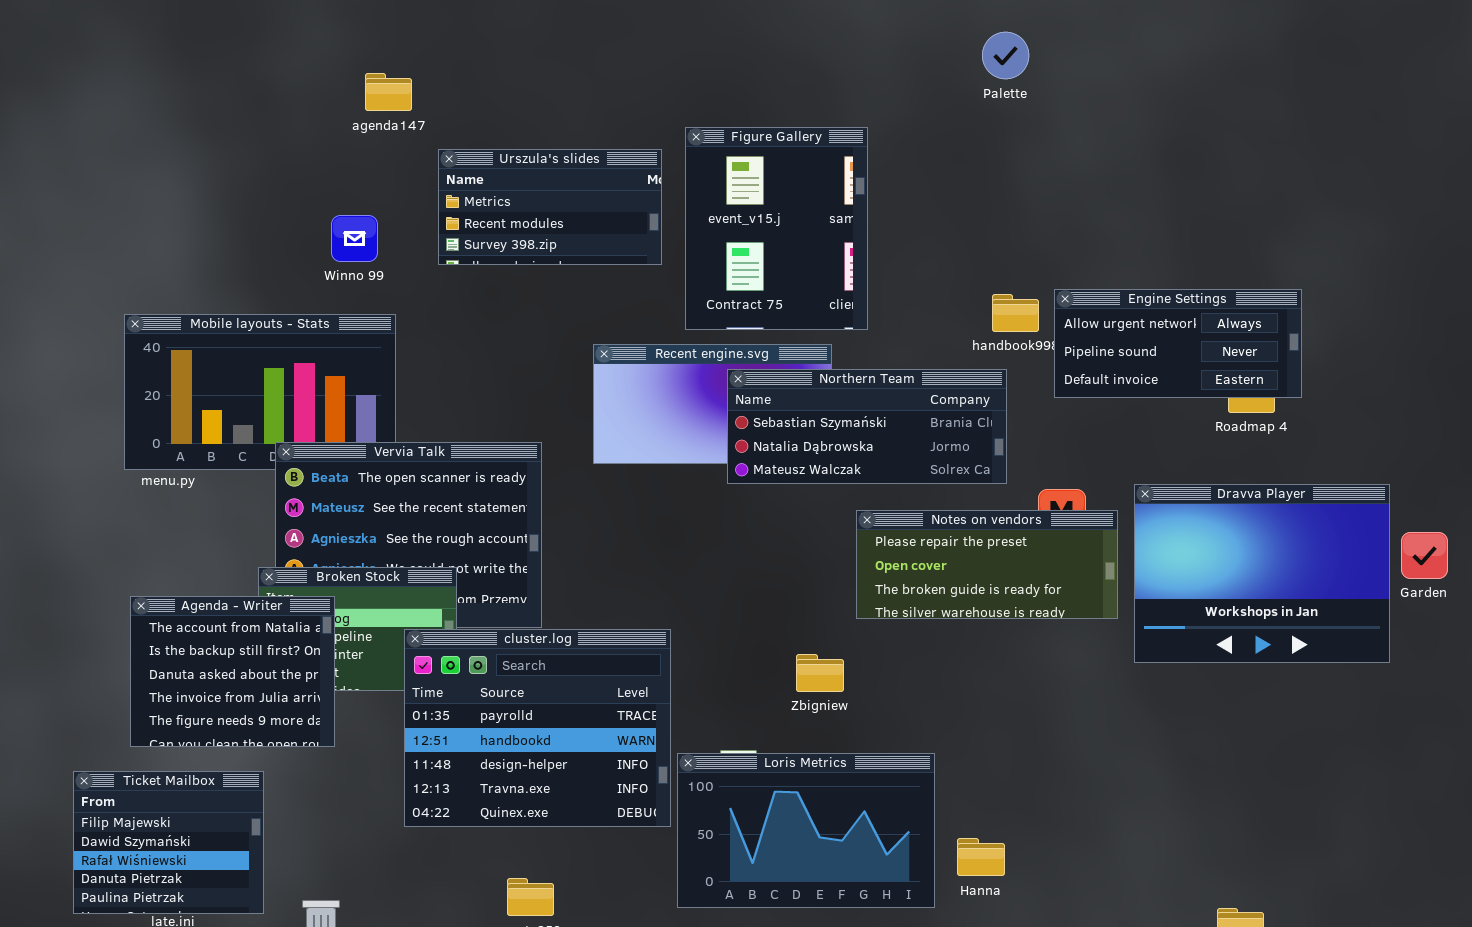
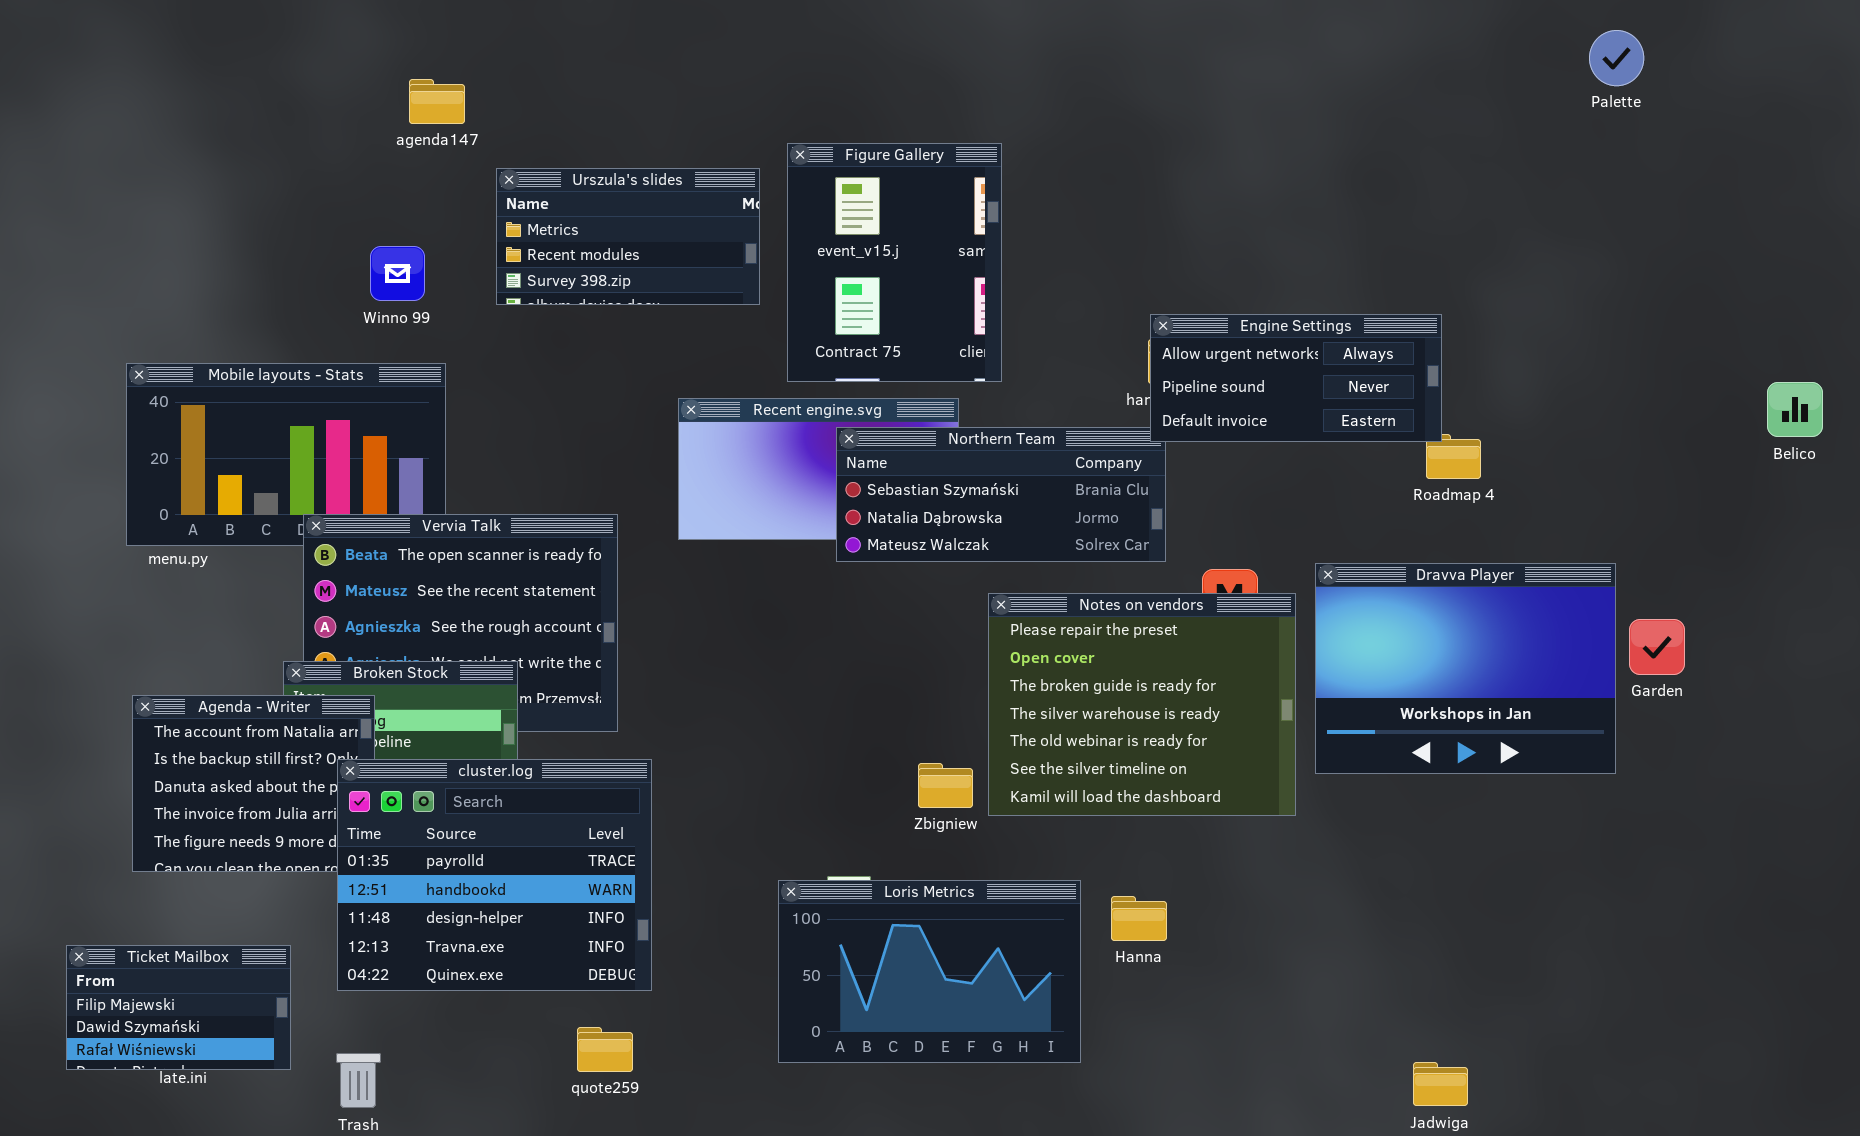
Palette: [982,32,1029,79] -> [1589,30,1644,86], moved
Engine Settings: [1054,289,1302,398] -> [1150,314,1442,442], moved
Notes on vendors: [856,510,1118,619] -> [988,593,1296,816], resized
cluster.log: [404,629,671,827] -> [337,759,652,991], moved
Ticket Mailbox: [73,771,264,914] -> [66,945,291,1070], resized
Hanna: [957,838,1005,876] -> [1111,896,1167,941], moved

